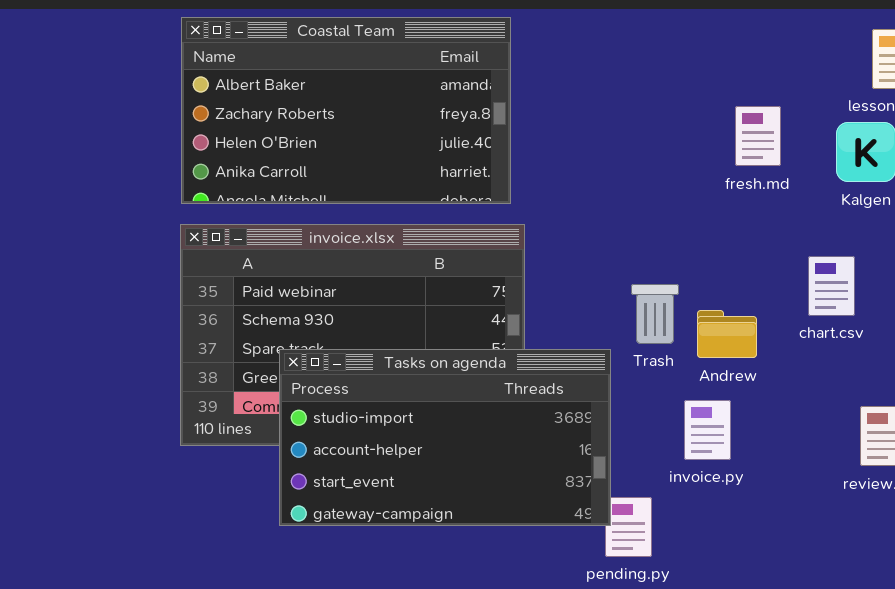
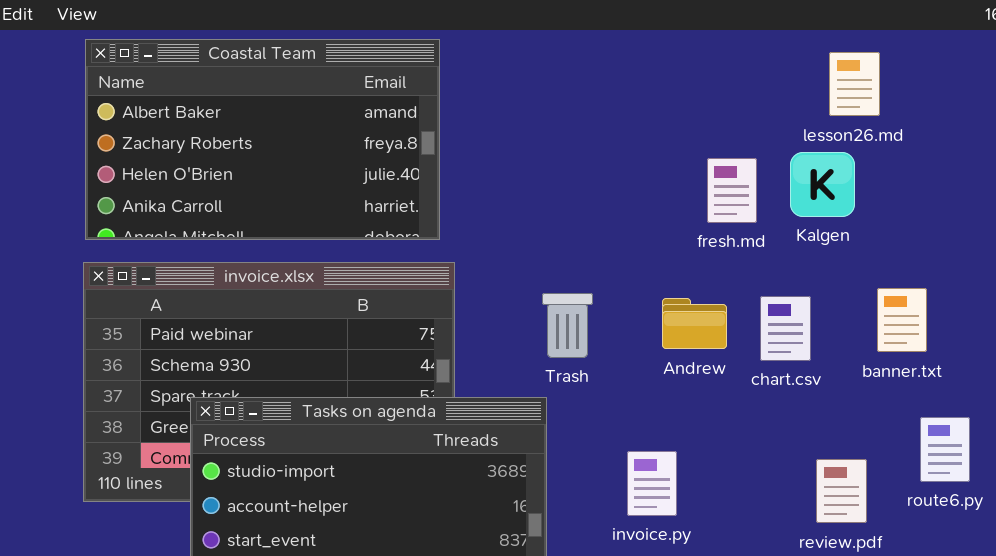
fresh.md: [735,106,781,166] -> [707,158,757,223], moved
Trash: [631,284,679,344] -> [542,293,593,358], moved
Andrew: [697,310,757,358] -> [662,298,727,349], moved

